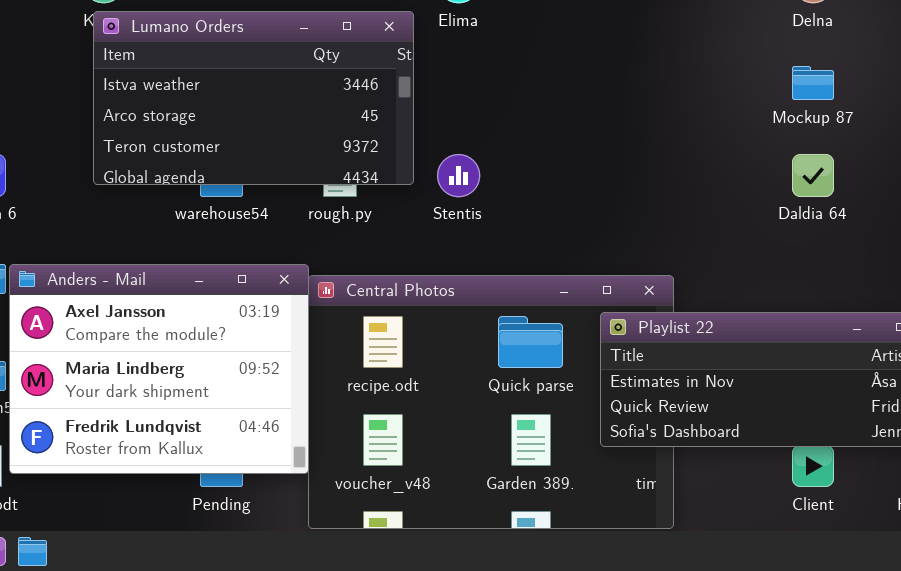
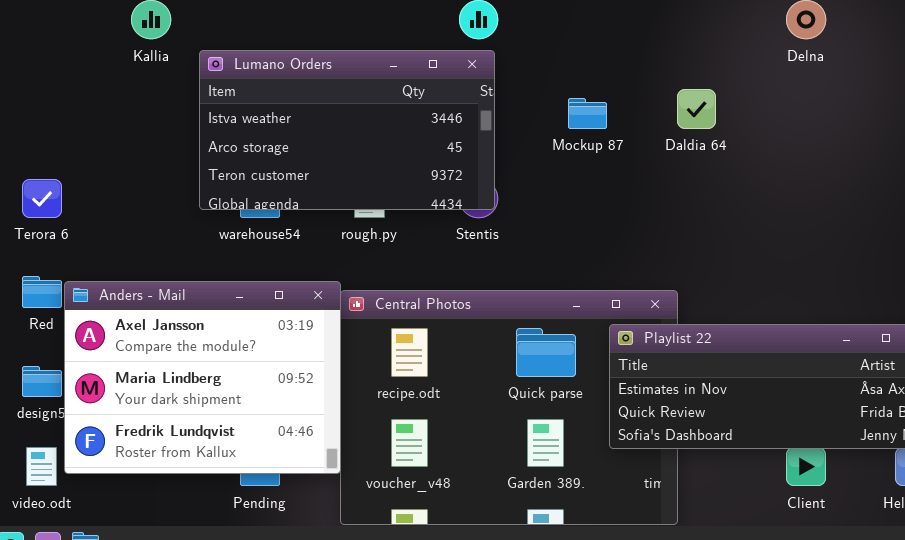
Lumano Orders: [93,11,414,185] -> [199,50,495,210], moved
Mockup 87: [792,66,834,100] -> [568,98,607,129], moved
Daldia 64: [792,154,834,197] -> [677,89,716,129], moved

